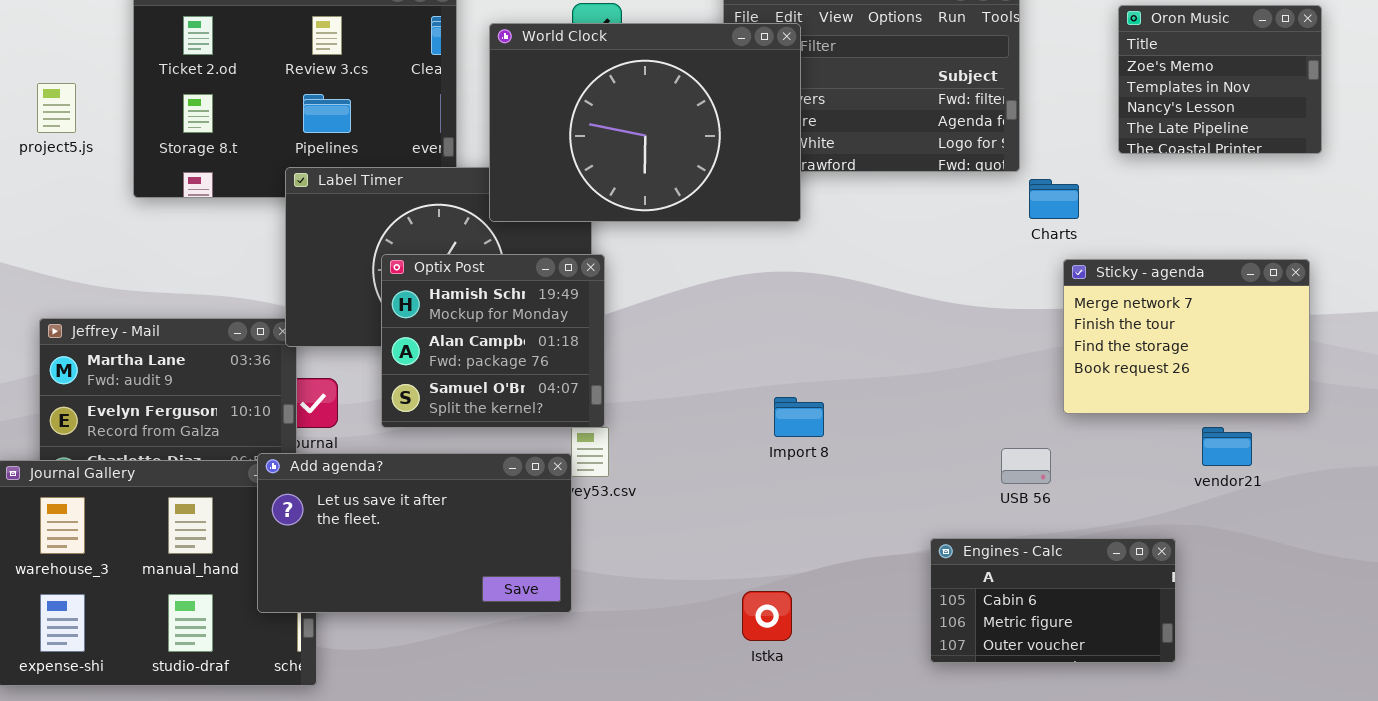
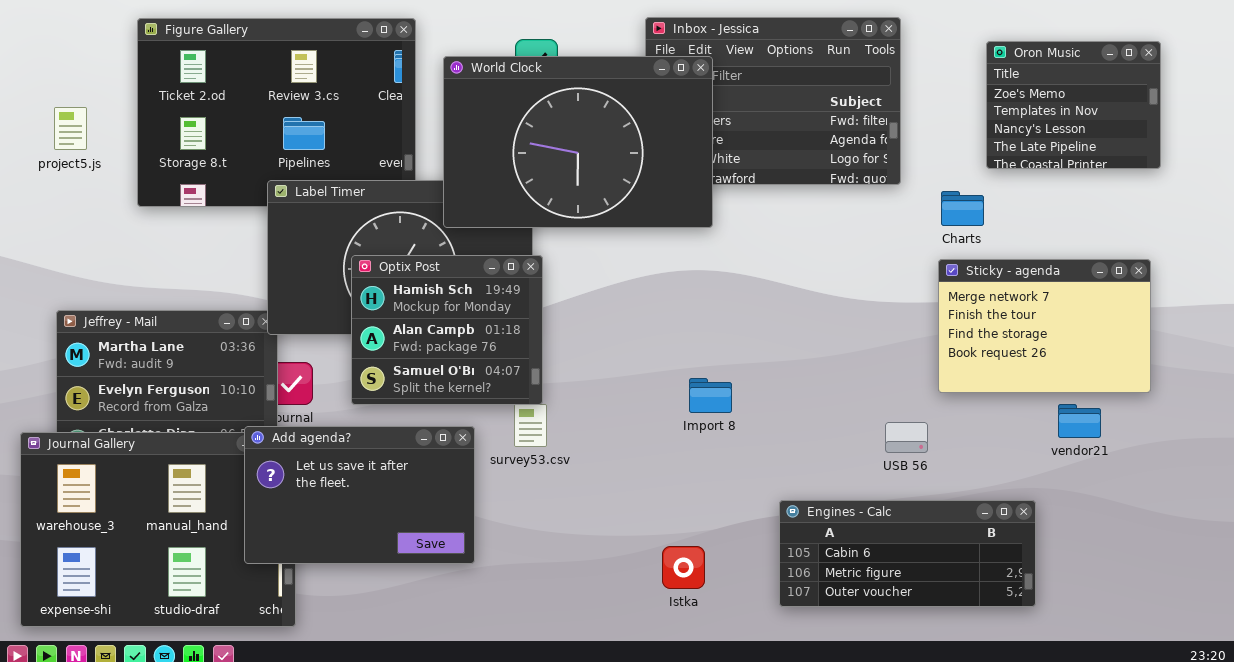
Charts: [1029,179,1079,219] -> [941,191,984,226], moved
Add agenda?: [257,453,572,613] -> [244,426,475,564], resized
Engines - Calc: [930,538,1176,663] -> [779,500,1036,607], resized

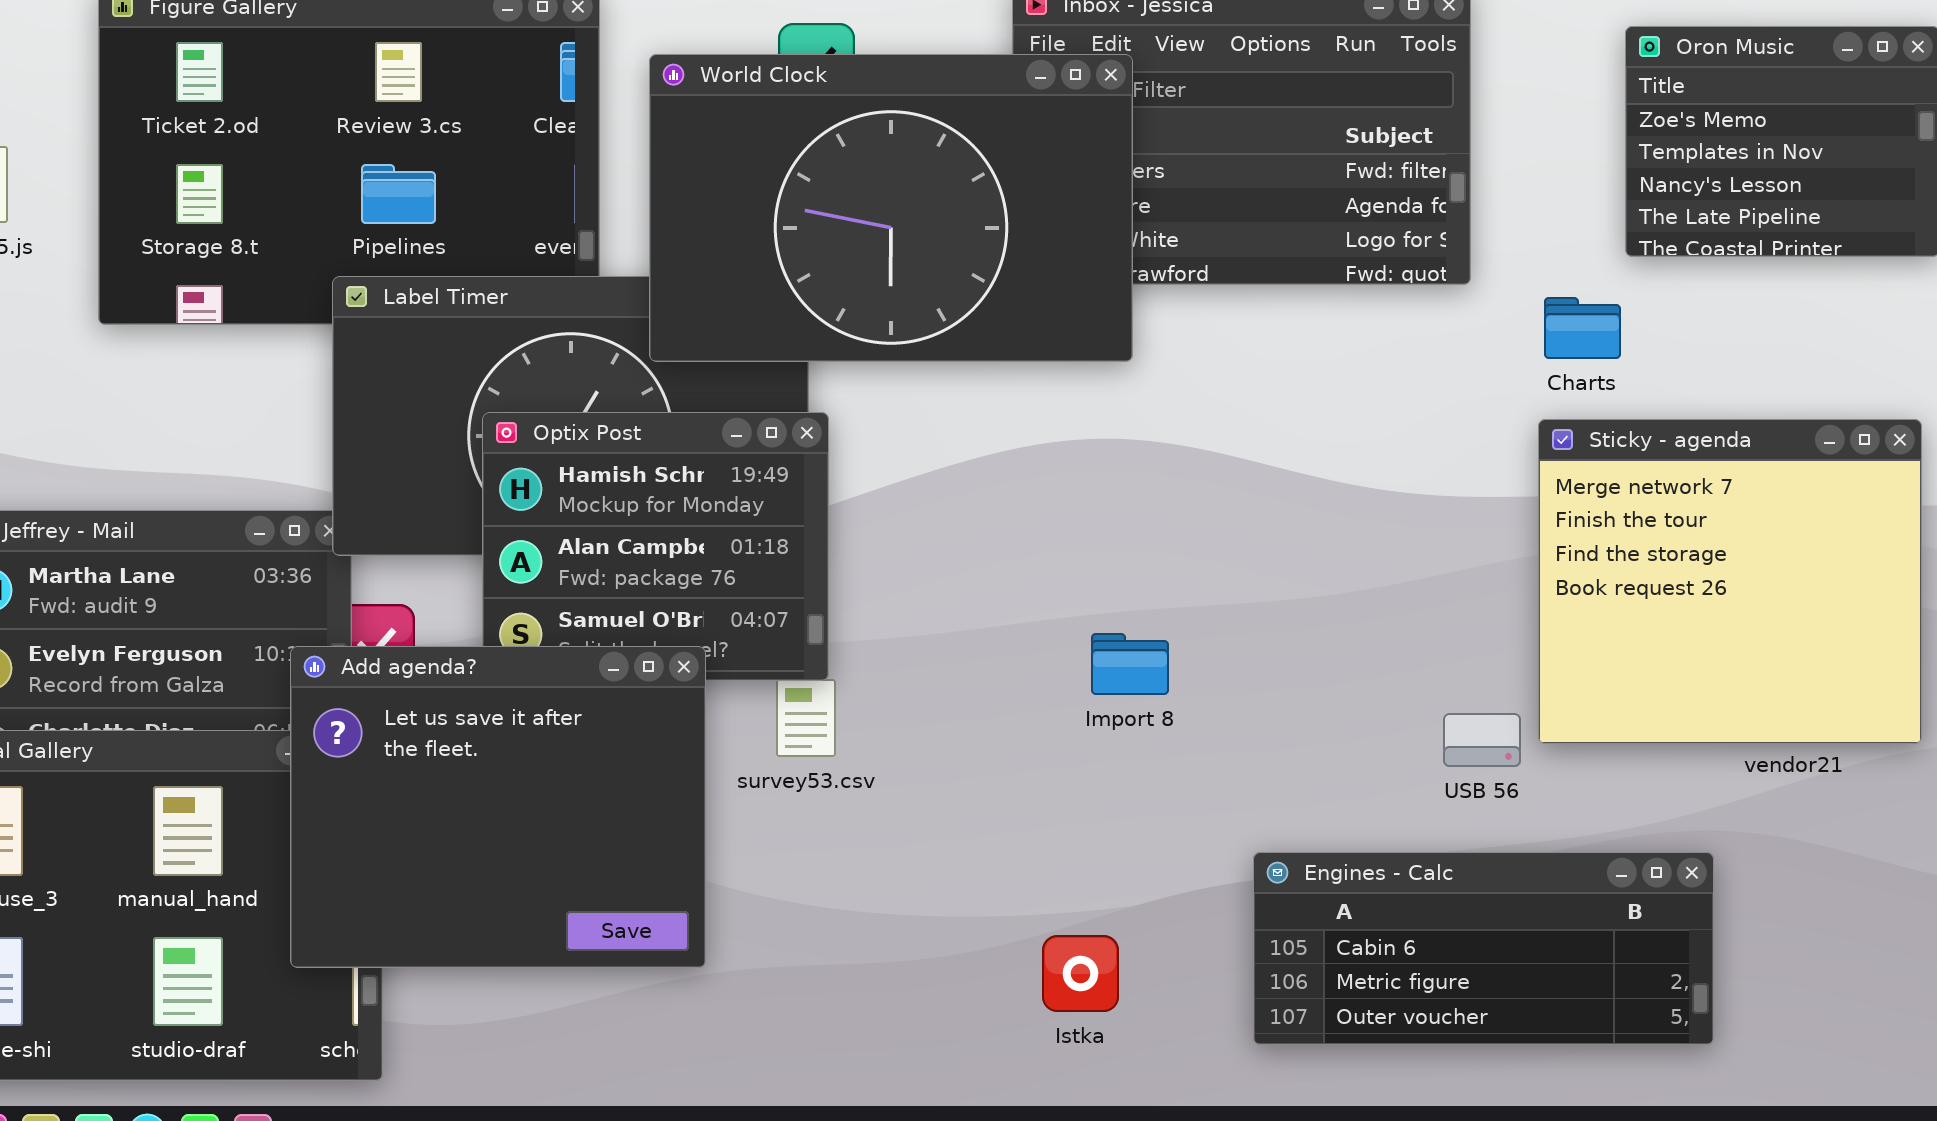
Sticky - agenda: [938,259,1151,393] -> [1538,419,1922,744], resized
Add agenda?: [244,426,475,564] -> [290,646,706,968], resized

